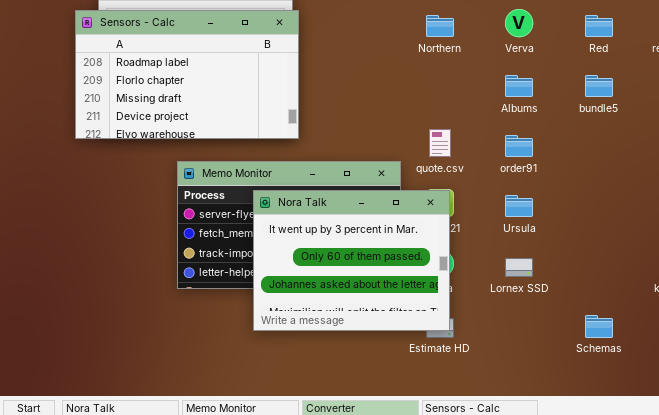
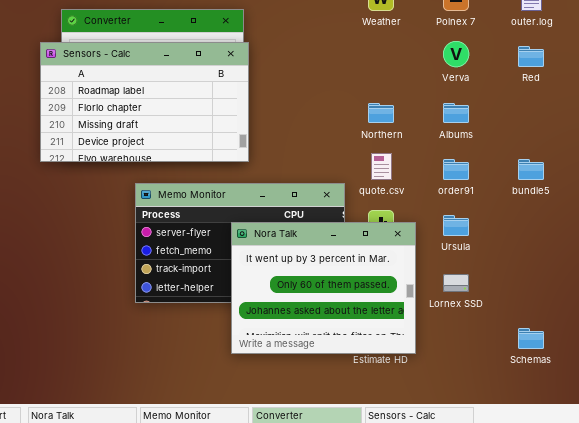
Northern: [426,15,454,37] -> [368,103,394,123], moved
bundle5: [585,75,613,97] -> [518,159,544,180], moved
Nora Talk: [253,190,450,331] -> [231,222,416,354], moved

